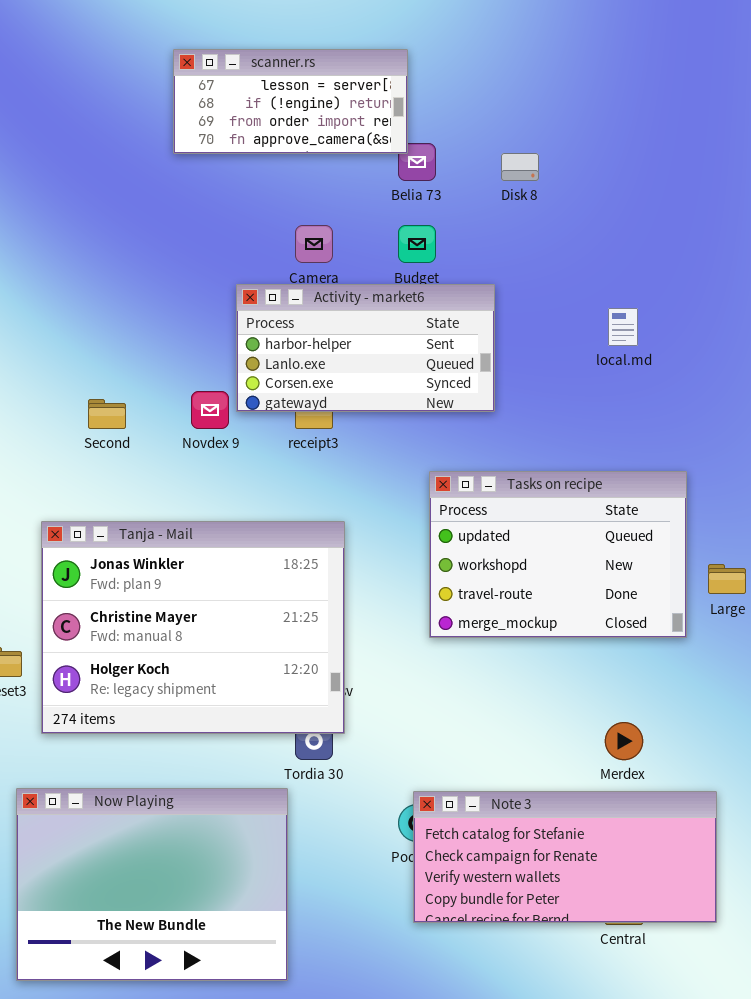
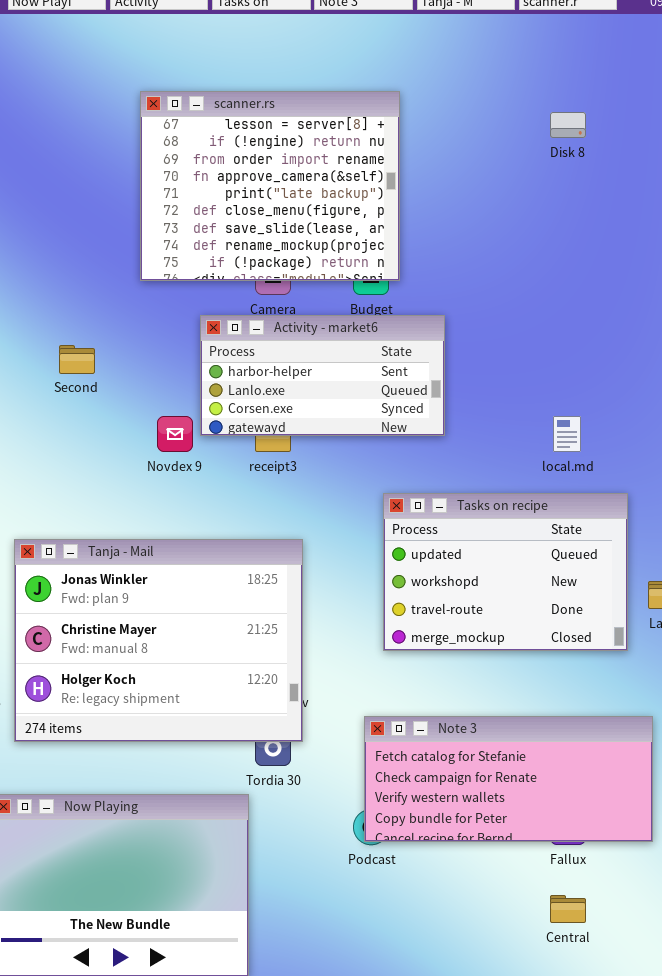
scanner.rs: [173,49,408,154] -> [140,91,400,281], resized
Disk 8: [501,153,539,181] -> [550,112,586,138], moved
local.md: [608,308,638,346] -> [553,416,581,452], moved
Second: [88,399,126,429] -> [59,345,95,374], moved
Note 3: [413,791,717,923] -> [364,716,653,842], moved

